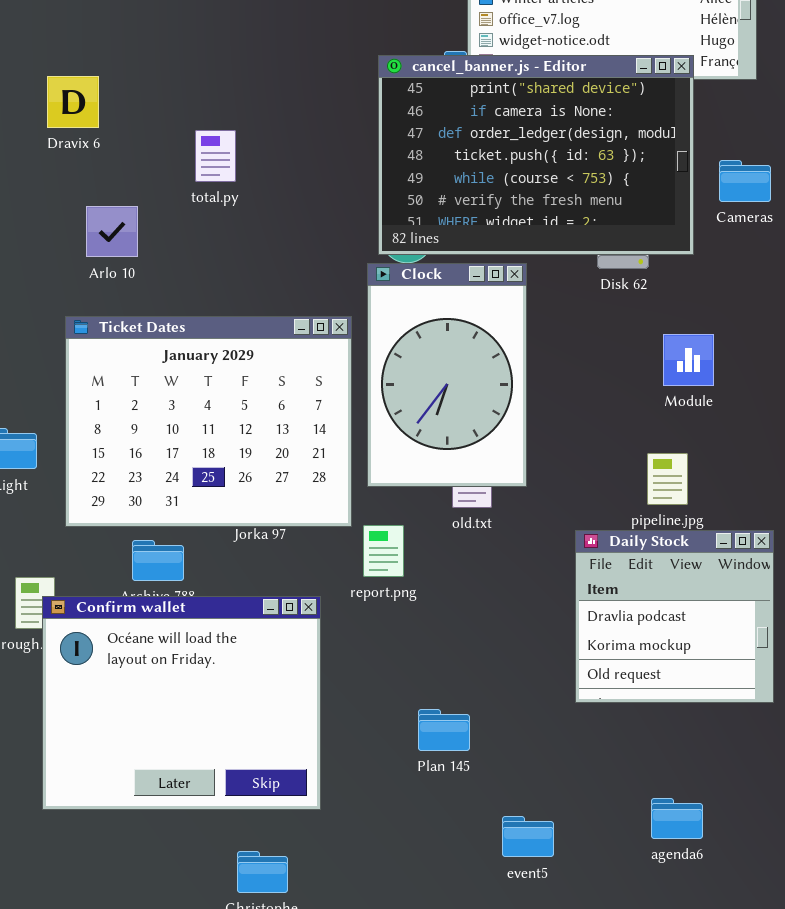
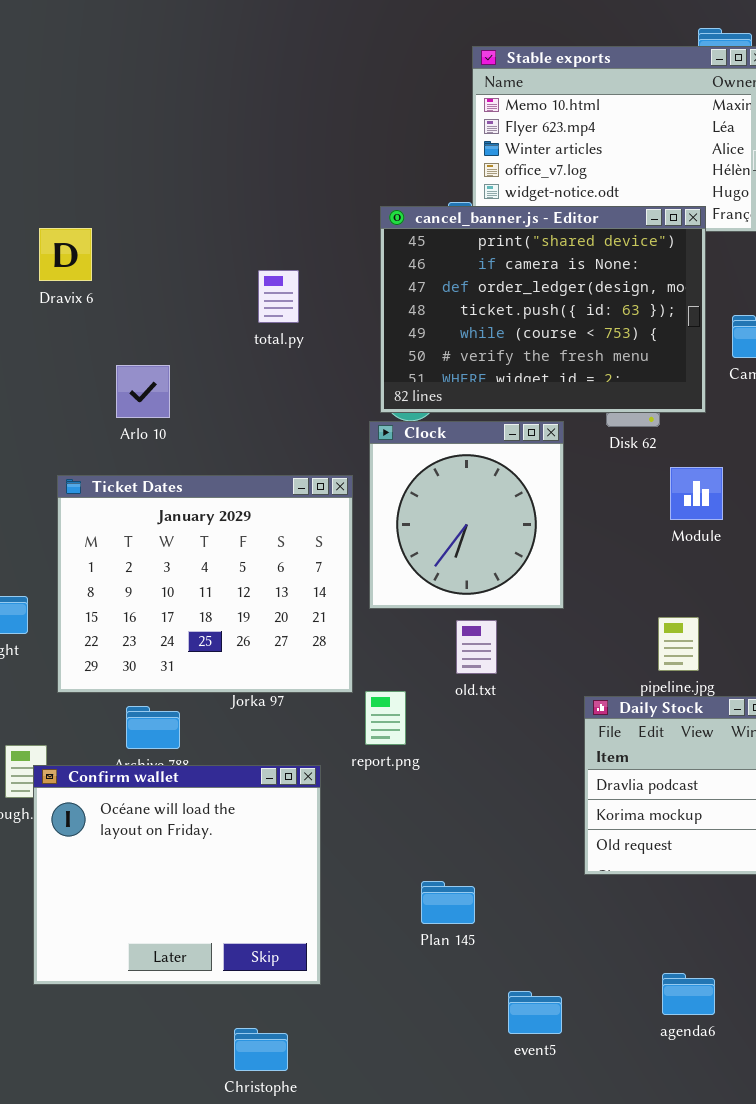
total.py: [195,130,236,182] -> [258,270,299,323], moved
Arlo 10: [86,206,138,257] -> [116,365,170,418], moved
Clock: [367,263,527,487] -> [369,421,564,609], resized
Module: [663,334,714,386] -> [670,467,723,520], moved

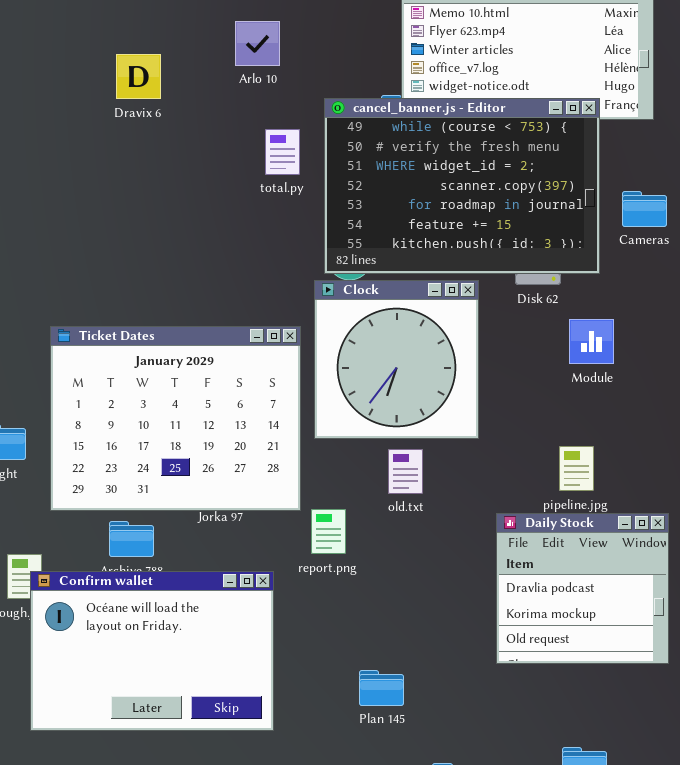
cancel_banner.js - Editor: [380,206,706,413] -> [324,98,600,274], scrolled down 4 rows
Dravix 6: [39,228,92,281] -> [116,54,161,99], moved
total.py: [258,270,299,323] -> [265,129,300,175], moved
Arlo 10: [116,365,170,418] -> [235,21,280,66], moved
Confirm wallet: [33,765,321,985] -> [30,571,274,731], resized

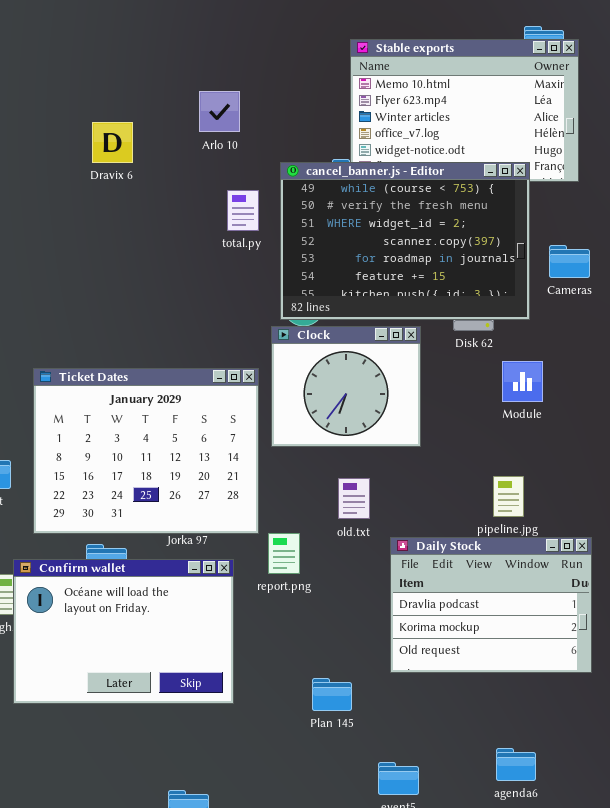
Clock: [314,280,479,439] -> [271,326,421,447], resized
Daily Stock: [496,513,669,664] -> [390,537,592,673], resized
Confirm wallet: [30,571,274,731] -> [13,559,234,704], moved

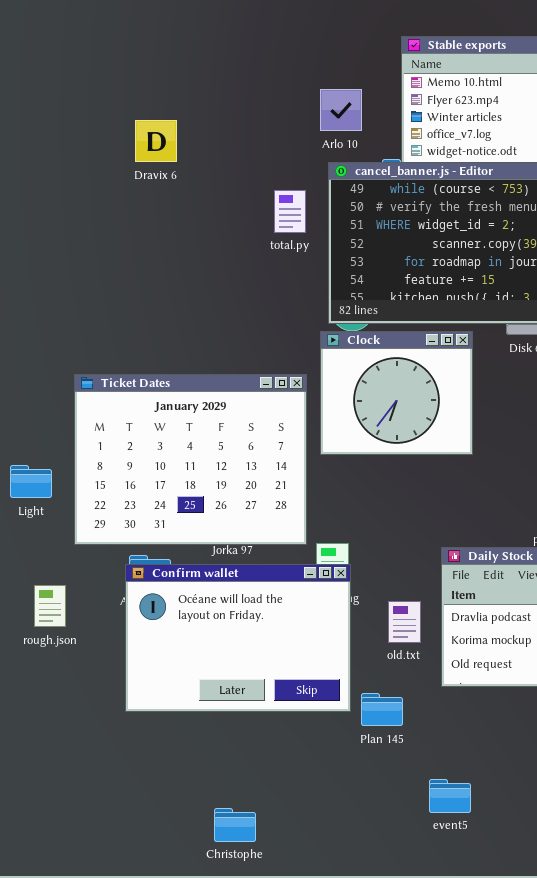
Arlo 10: [199,91,240,132] -> [320,89,362,131], moved
old.txt: [338,478,370,519] -> [388,601,421,643], moved
Confirm wallet: [13,559,234,704] -> [125,564,351,712], moved

